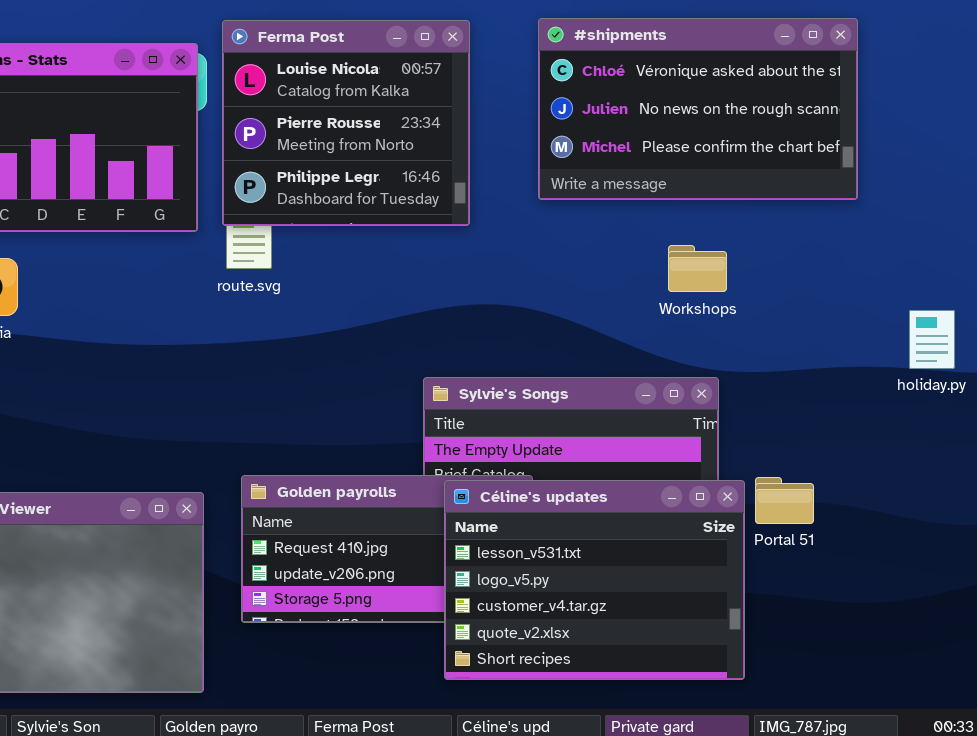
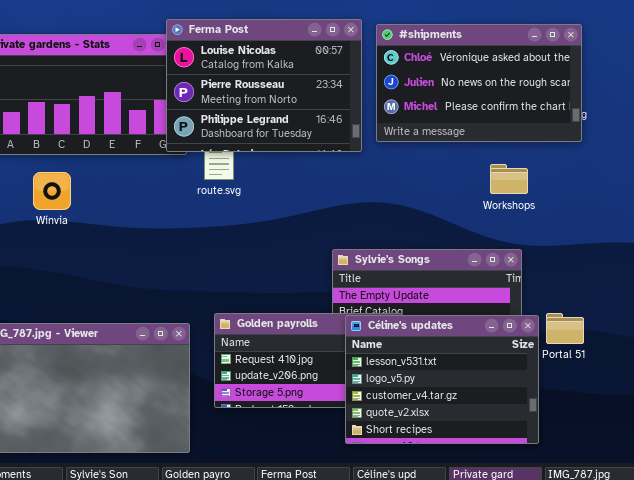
#shipments: [538,18,858,200] -> [376,24,582,142], moved
Ferma Post: [222,20,470,226] -> [166,19,362,152], resized

